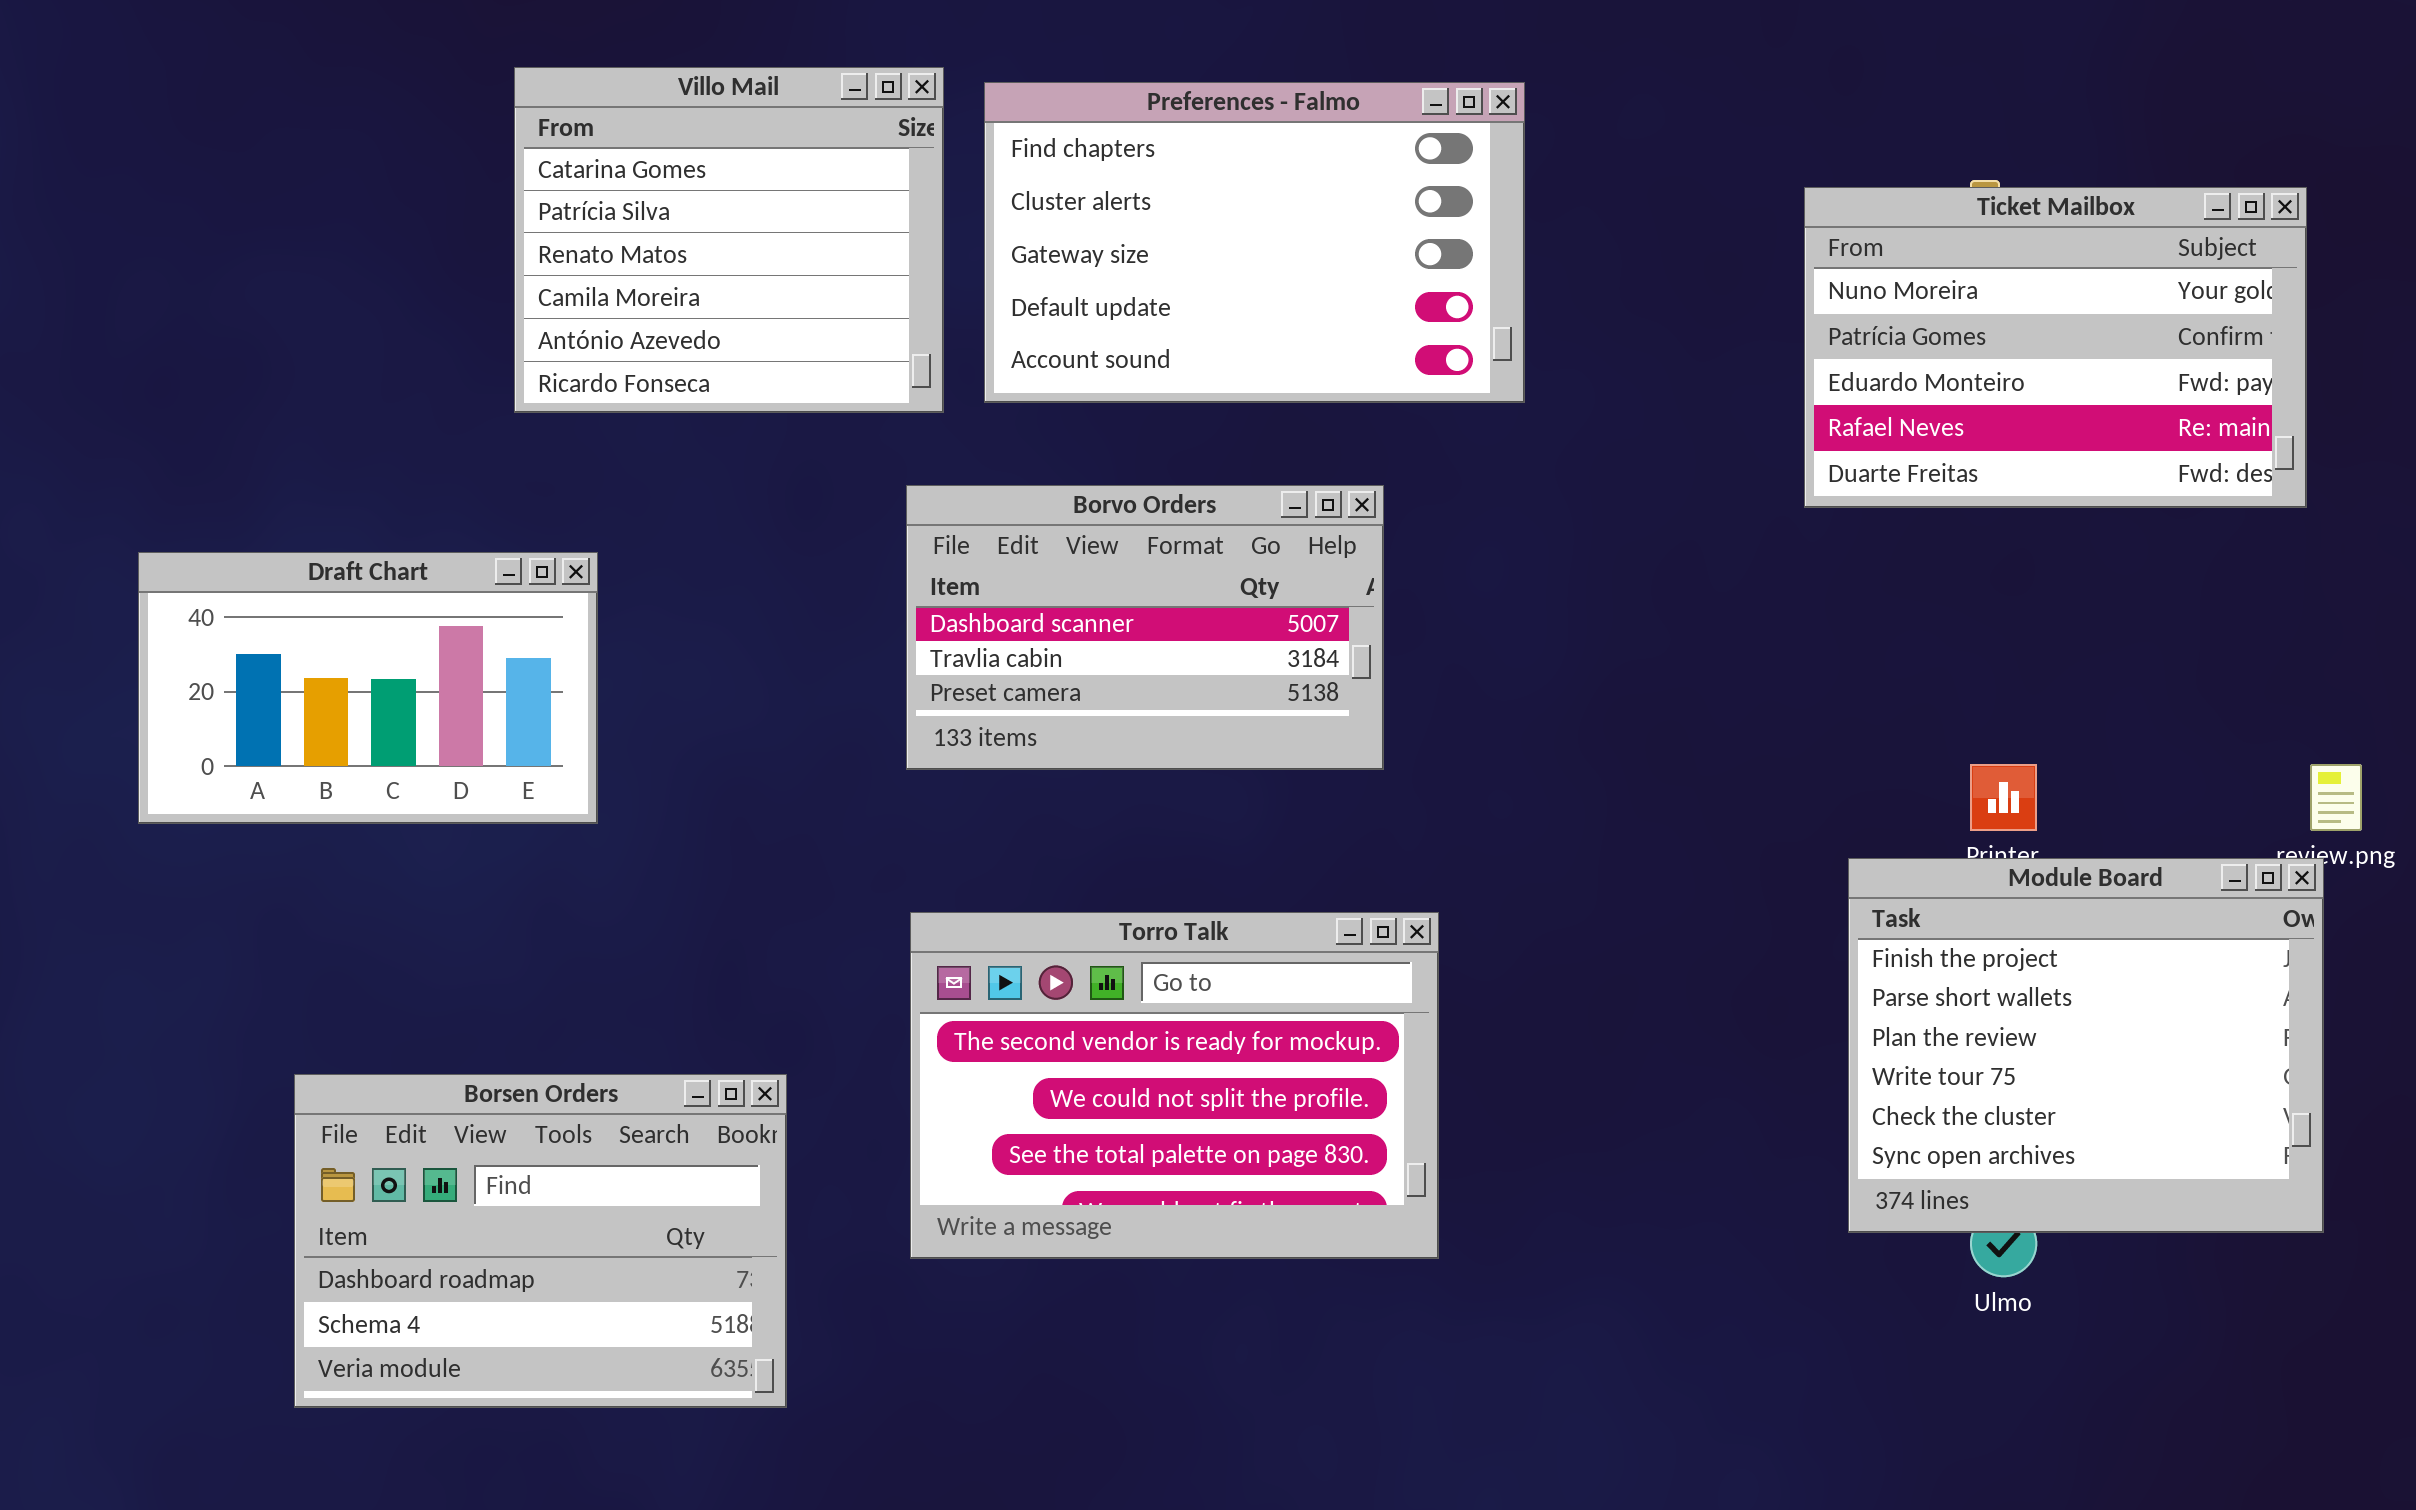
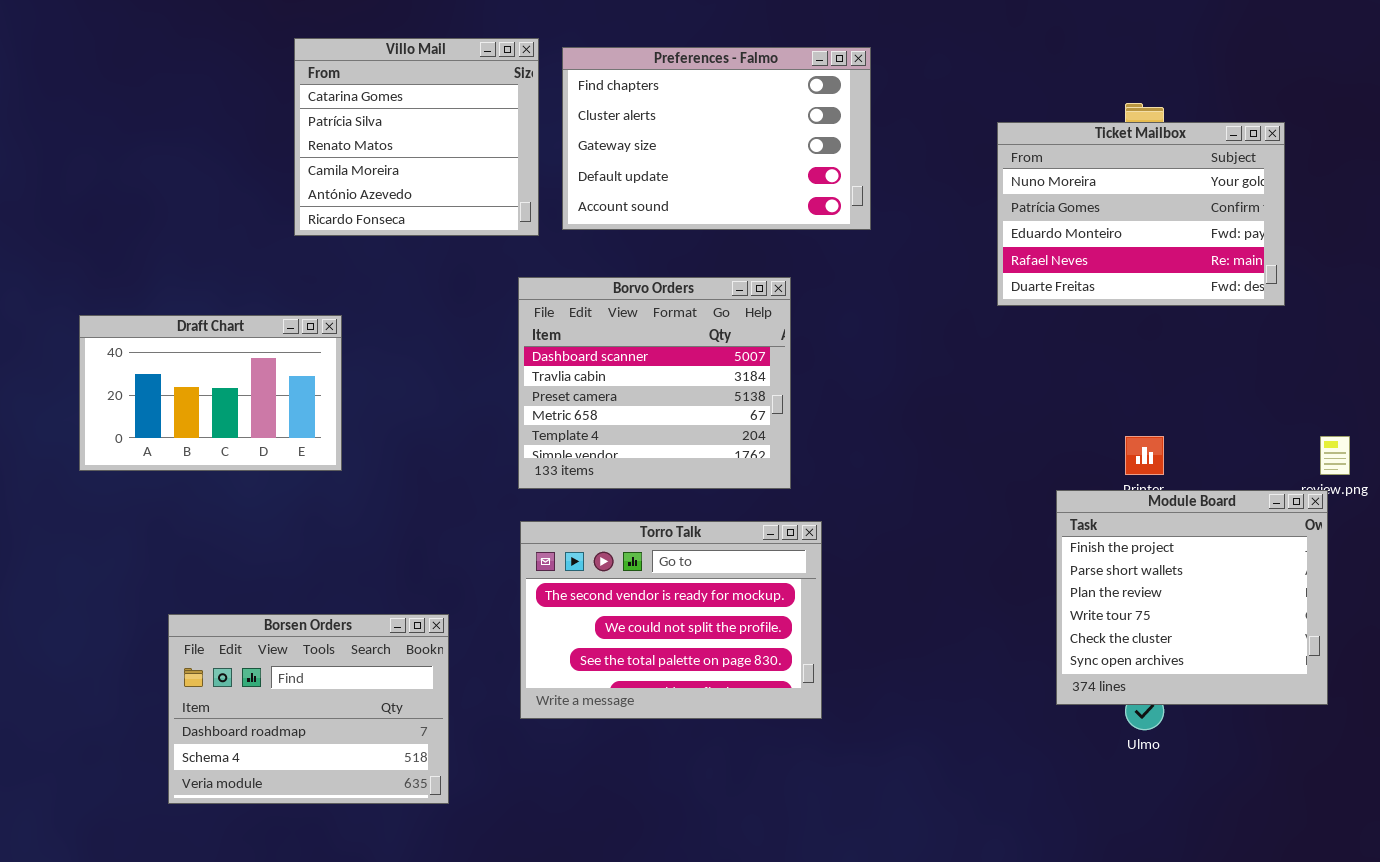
Ticket Mailbox: [1804,187,2307,508] -> [997,122,1285,306], moved
Borvo Orders: [906,485,1384,770] -> [518,277,791,489], resized

